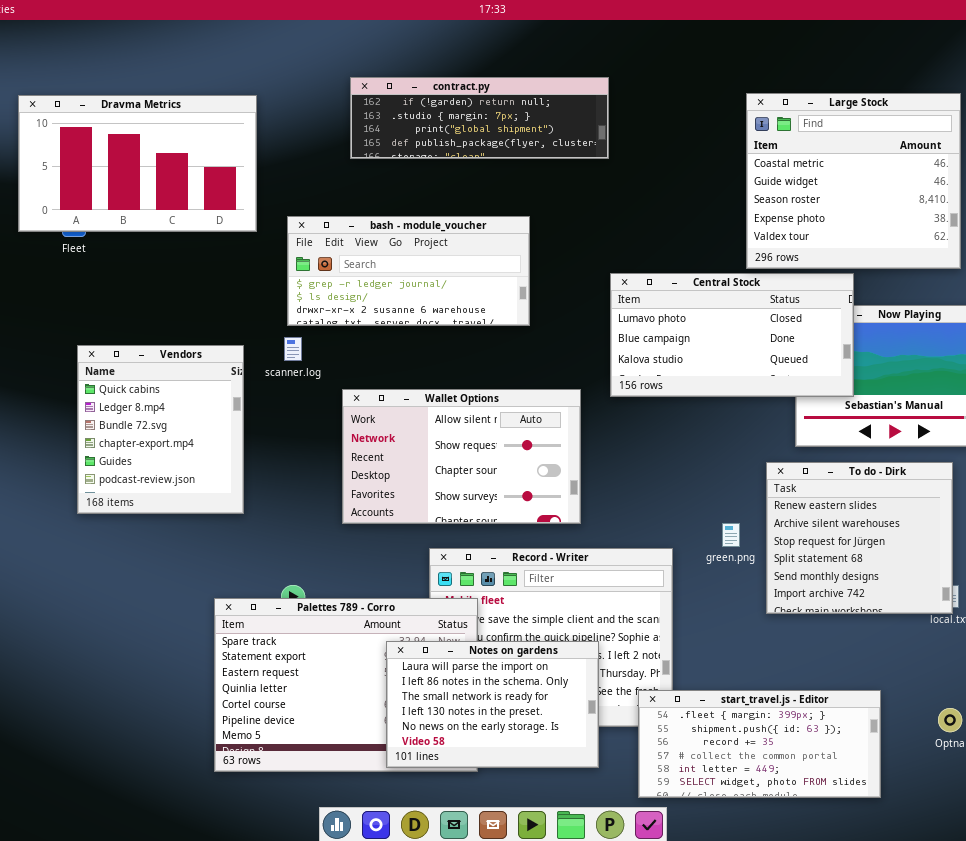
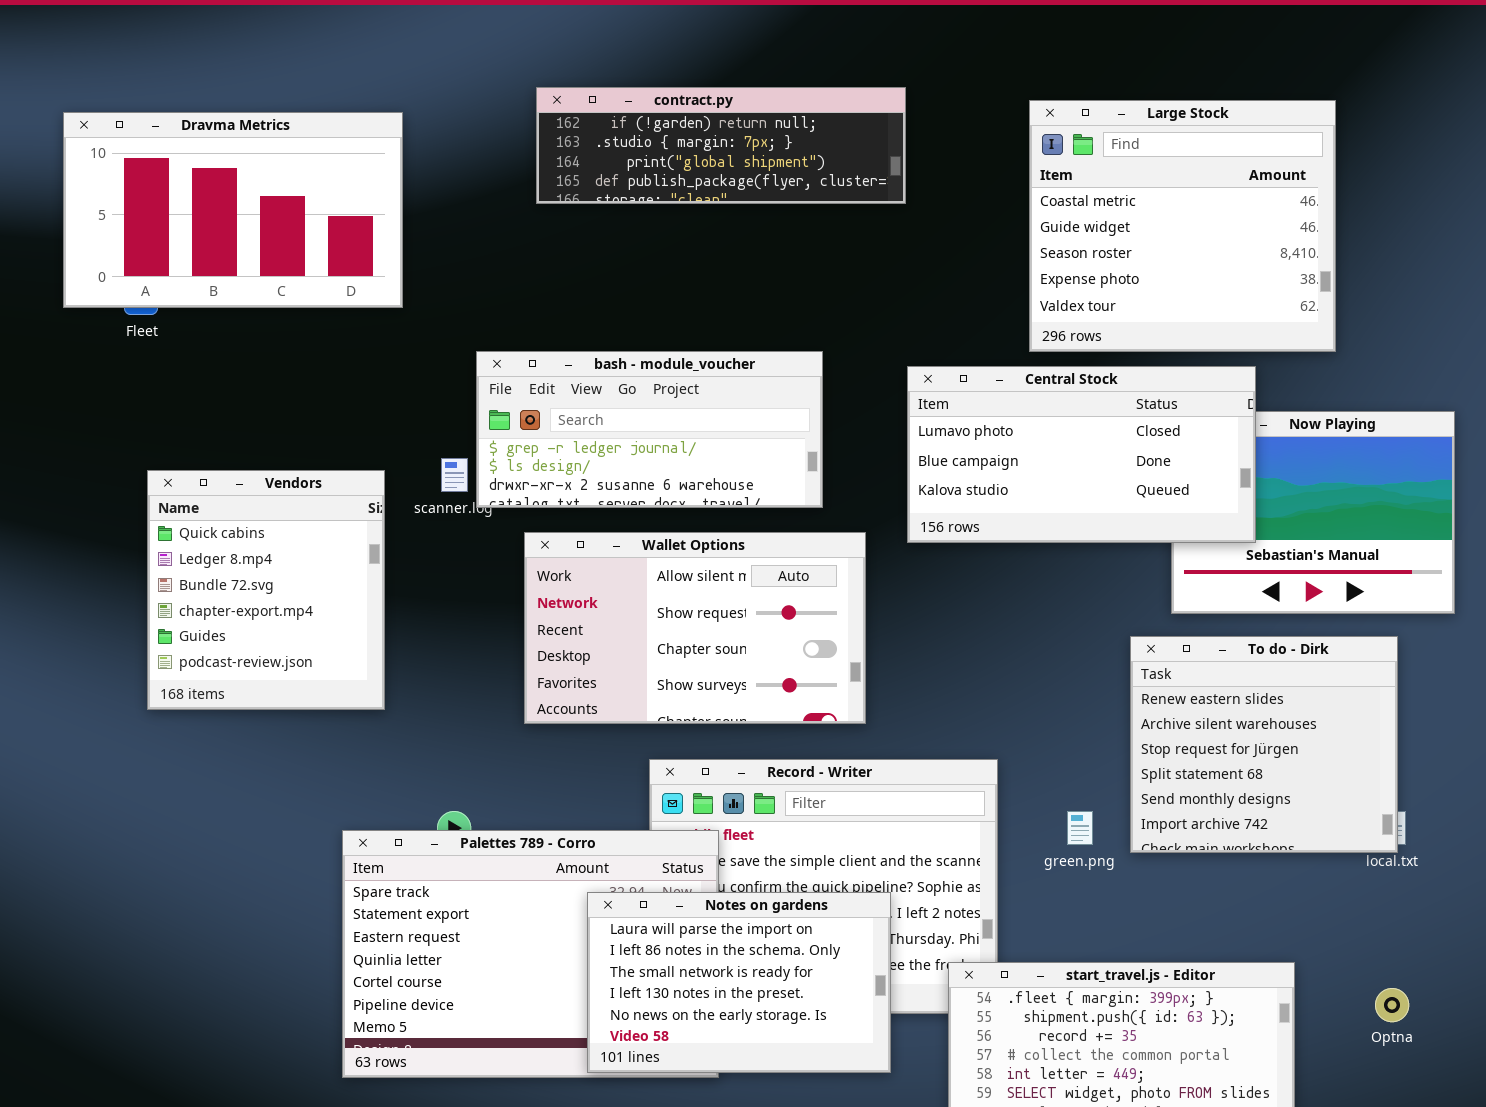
Large Stock: [746,93,961,269] -> [1029,100,1336,352], moved
bash - module_voucher: [287,216,530,326] -> [476,351,823,508], moved
green.png: [722,523,740,547] -> [1067,811,1093,845], moved

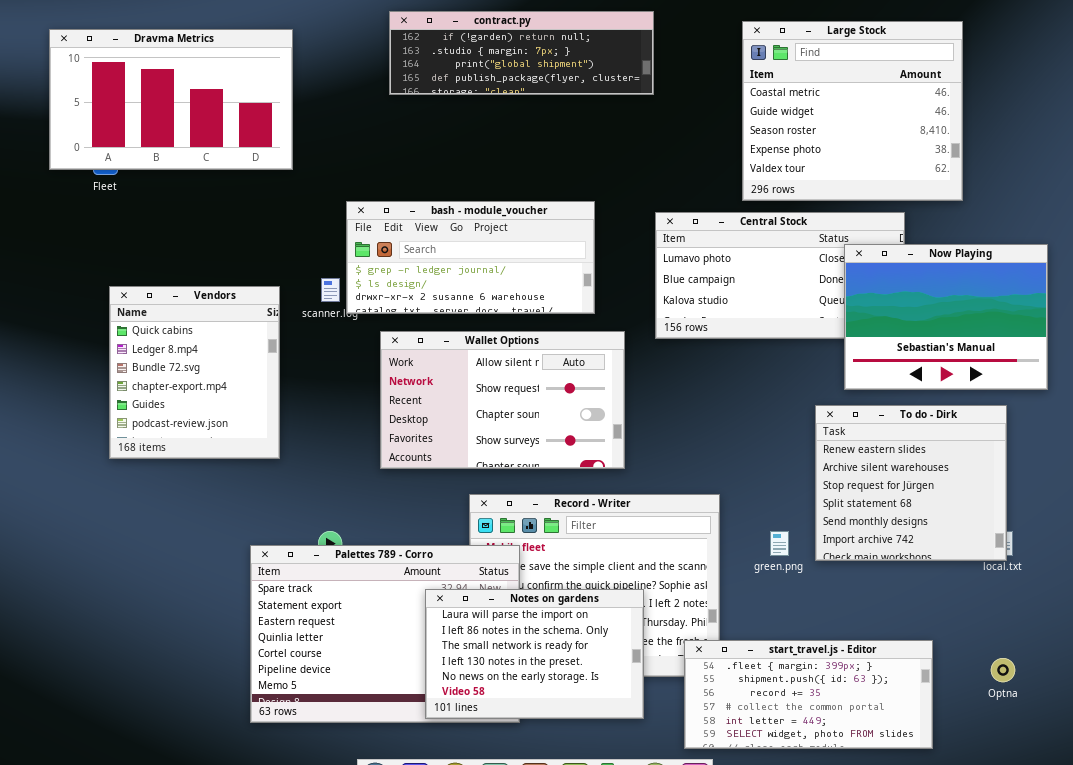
Now Playing: [1171,411,1455,614] -> [844,244,1048,390], raised

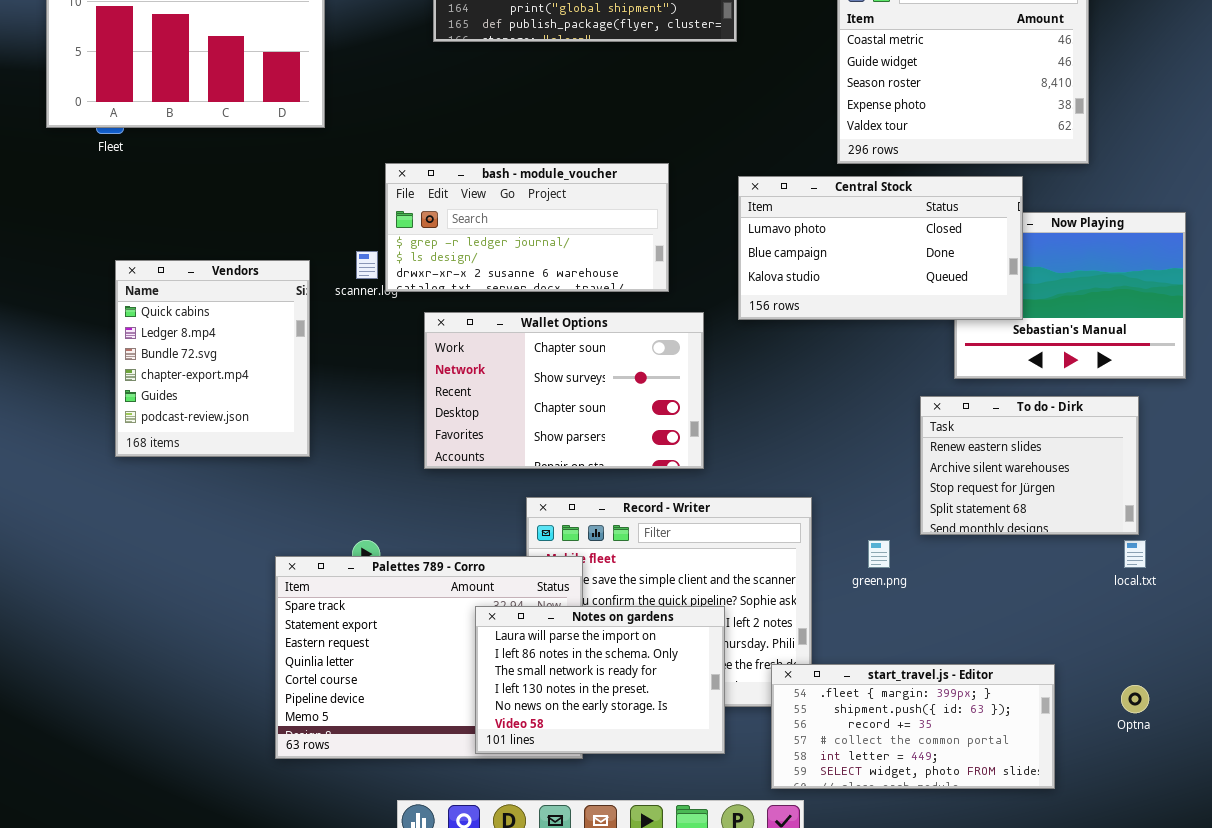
Central Stock: [655,212,905,339] -> [738,176,1023,320], raised
Wallet Options: [380,331,625,469] -> [424,312,704,469], scrolled down 2 rows
To do - Dirk: [815,405,1007,561] -> [920,396,1139,535], resized

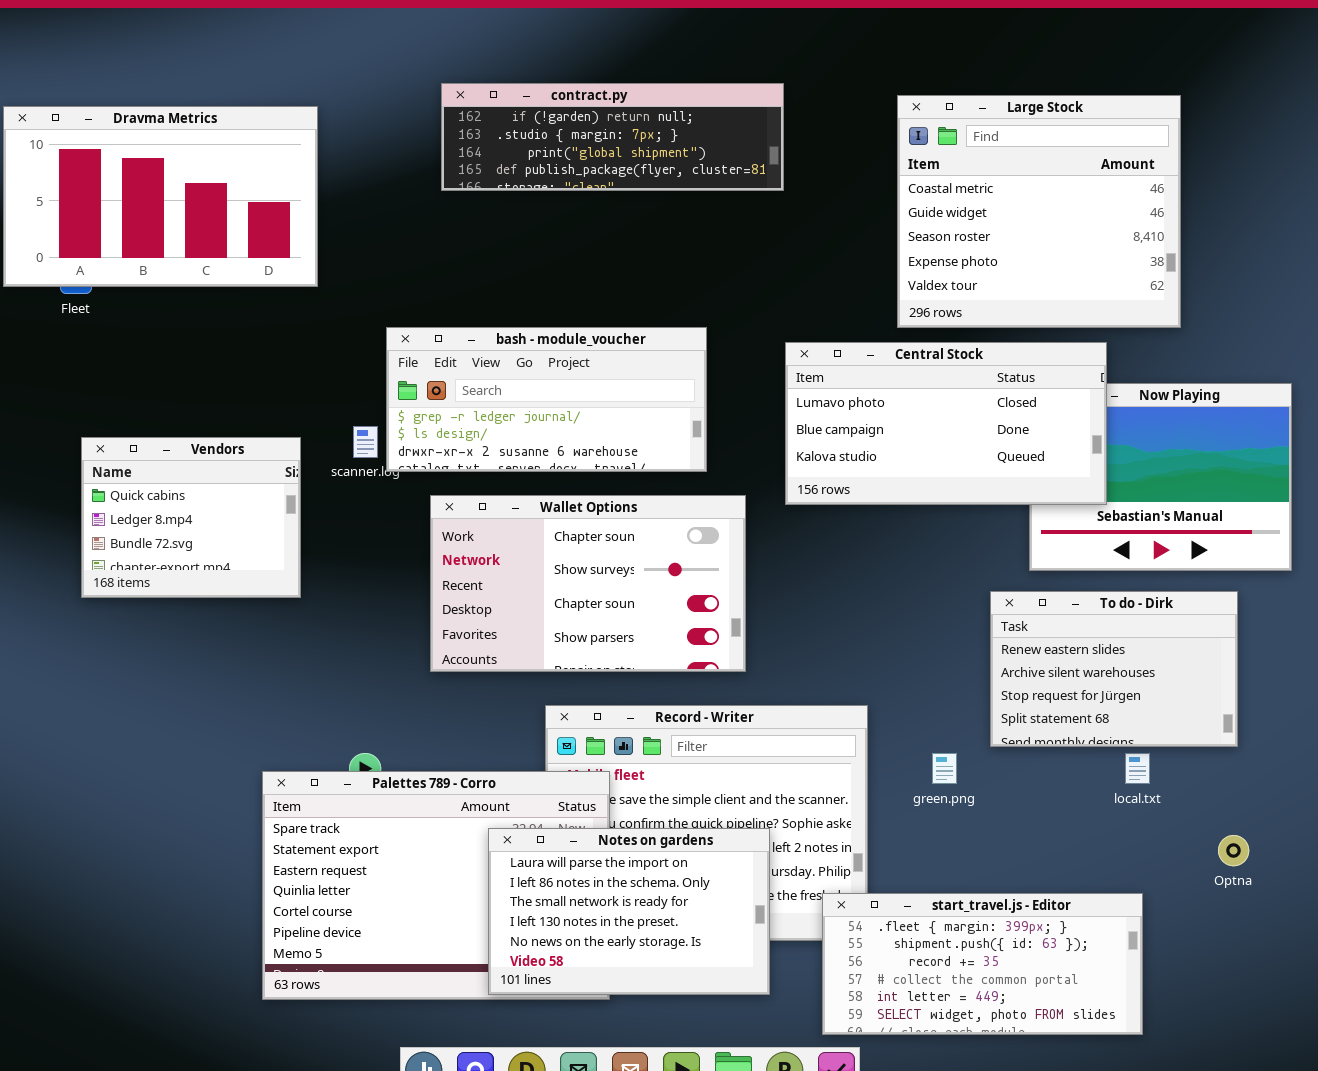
Vendors: [115,260,310,457] -> [81,437,301,598], resized
local.txt: [1124,540,1146,568] -> [1125,753,1150,784], moved
Optna: [1121,685,1149,713] -> [1218,835,1249,866], moved

